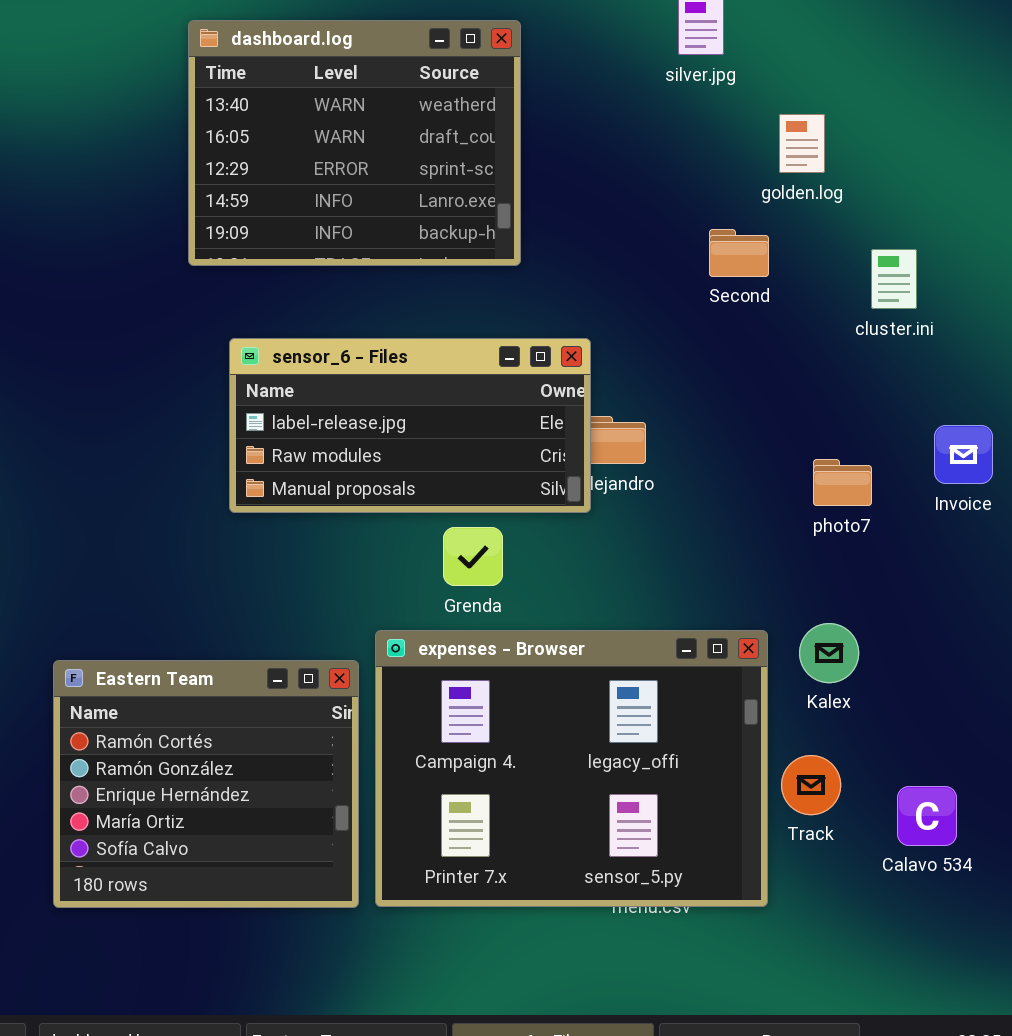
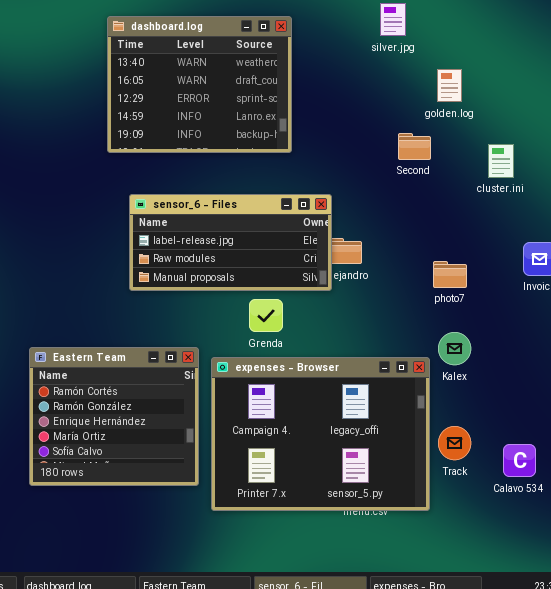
photo7: [813,459,872,506] -> [433,261,467,288], moved
Kalex: [799,623,859,683] -> [438,332,471,365], moved
Eastern Team: [53,660,359,908] -> [29,347,199,486], moved

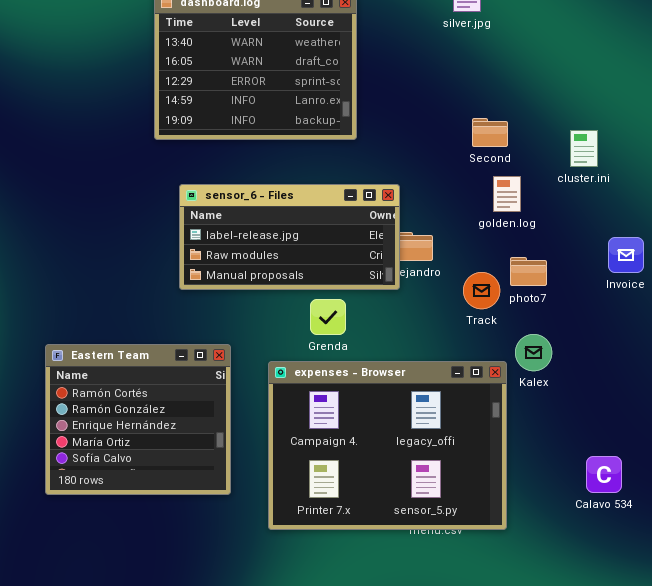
golden.log: [437,69,462,102] -> [493,176,521,212], moved
Eastern Team: [29,347,199,486] -> [45,344,231,495], moved
Track: [438,426,471,460] -> [463,272,500,309], moved

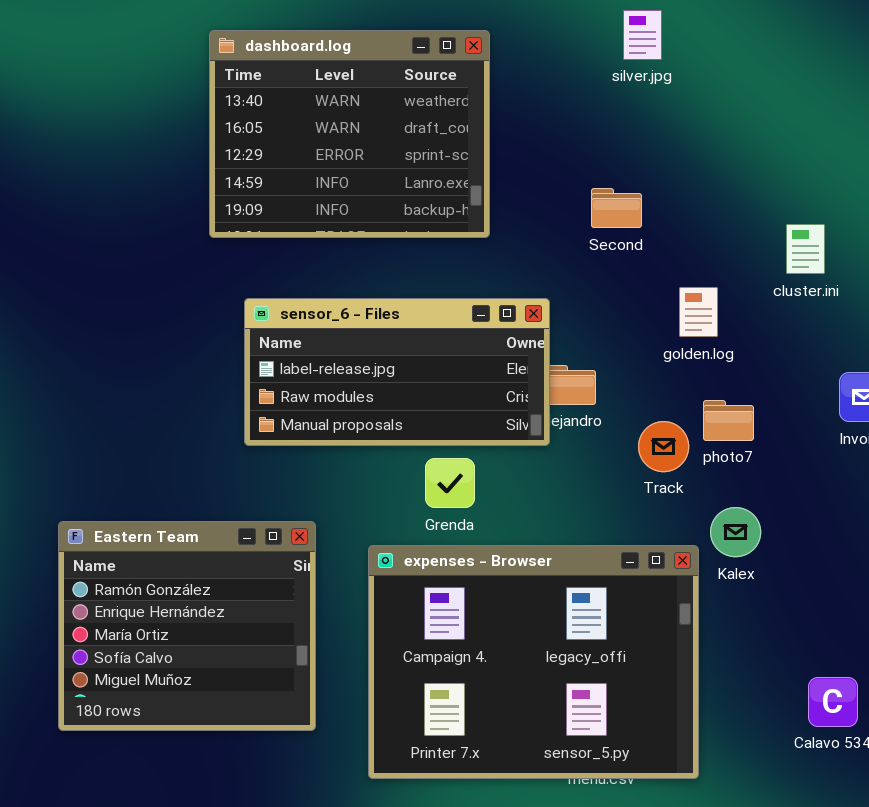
Second: [472,118,508,147] -> [591,188,642,228], moved
Eastern Team: [45,344,231,495] -> [58,521,316,731], scrolled down 1 row

